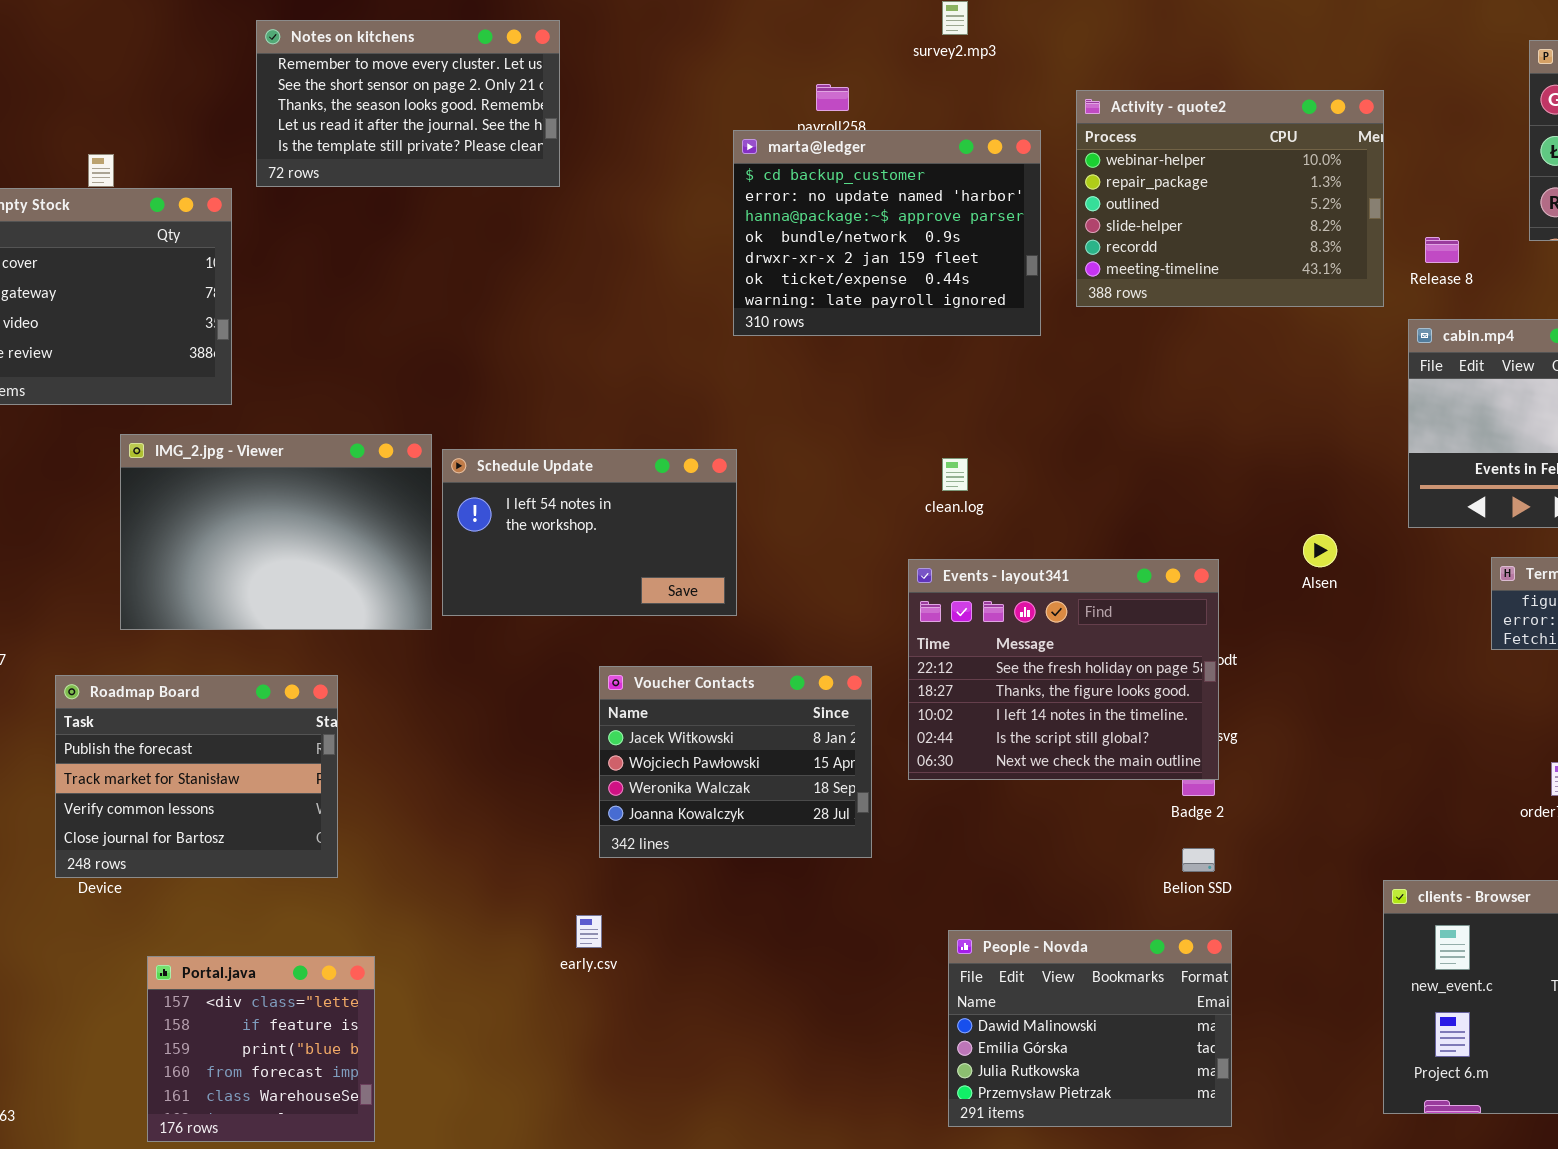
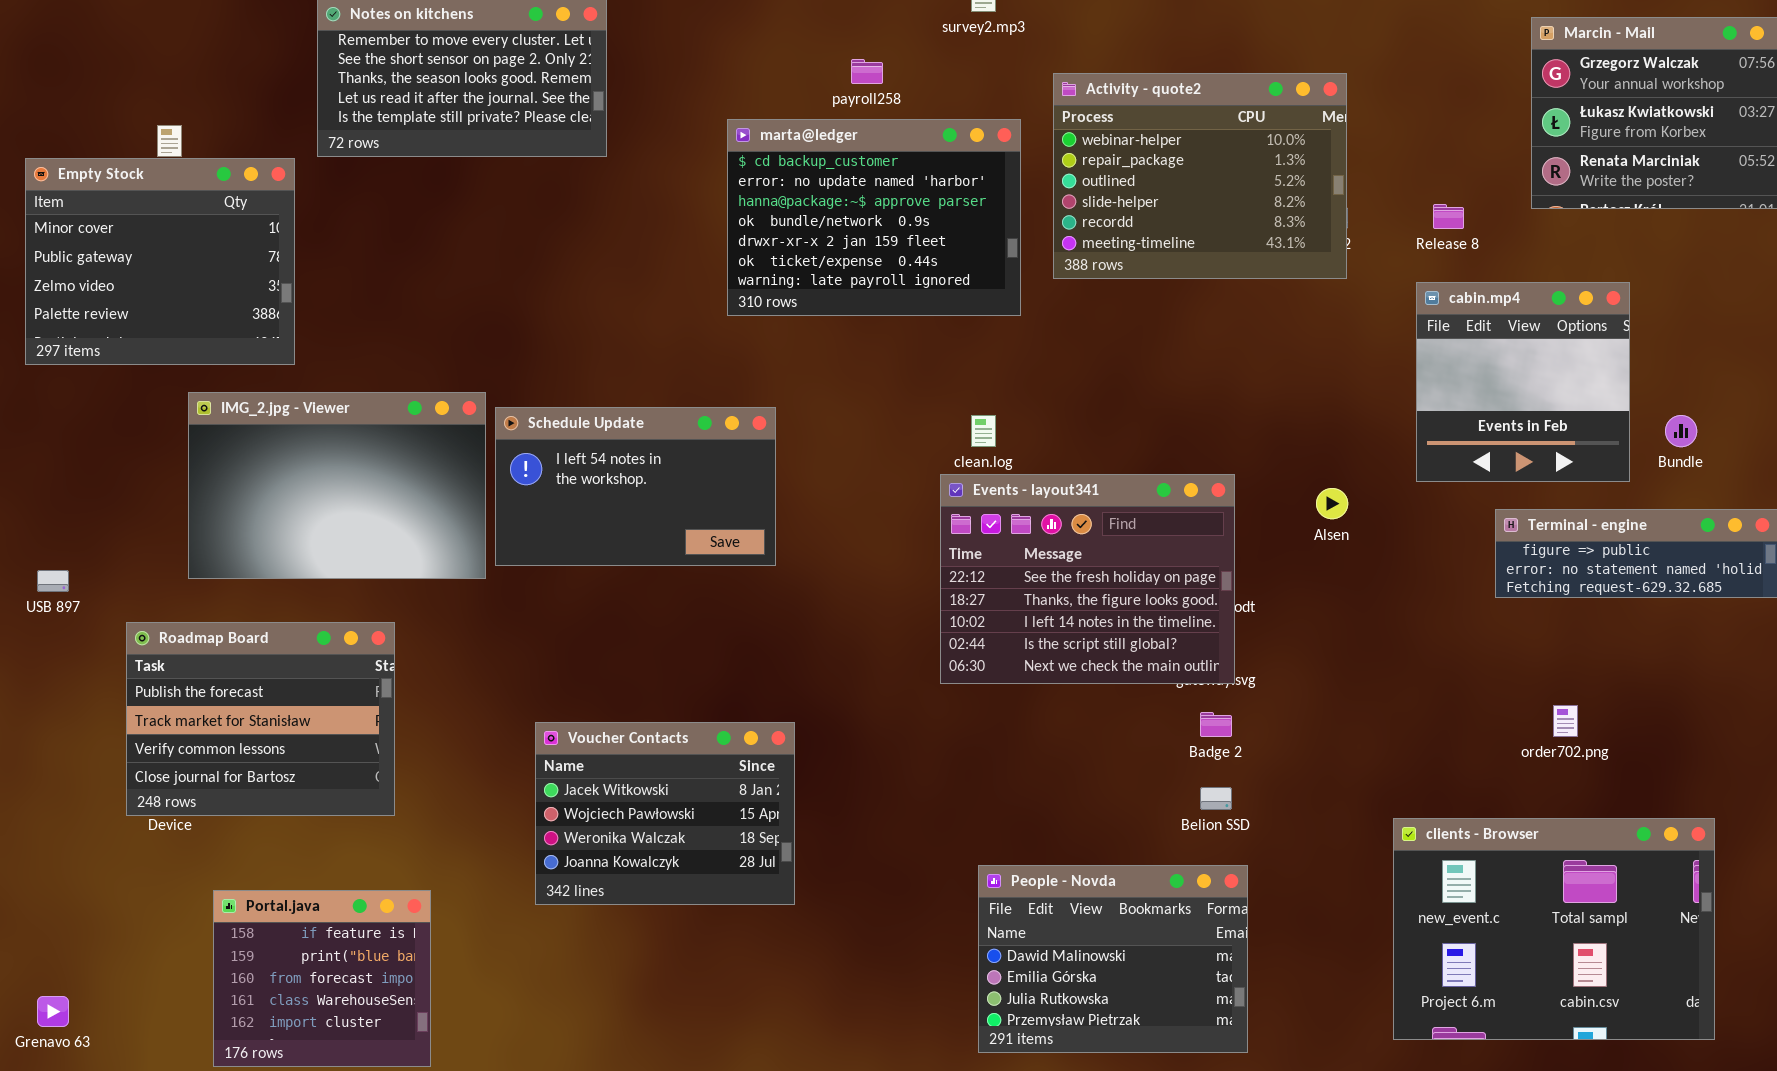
Activity - quote2: [1076,90,1384,307] -> [1053,73,1347,279], moved
marta@ledger: [733,130,1041,336] -> [727,119,1021,316], moved
Events - layout341: [908,559,1219,780] -> [940,474,1235,684], moved
Voucher Contacts: [599,666,872,858] -> [535,722,795,905], moved
Portal.java: [147,956,375,1142] -> [213,890,431,1067], scrolled down 1 row

